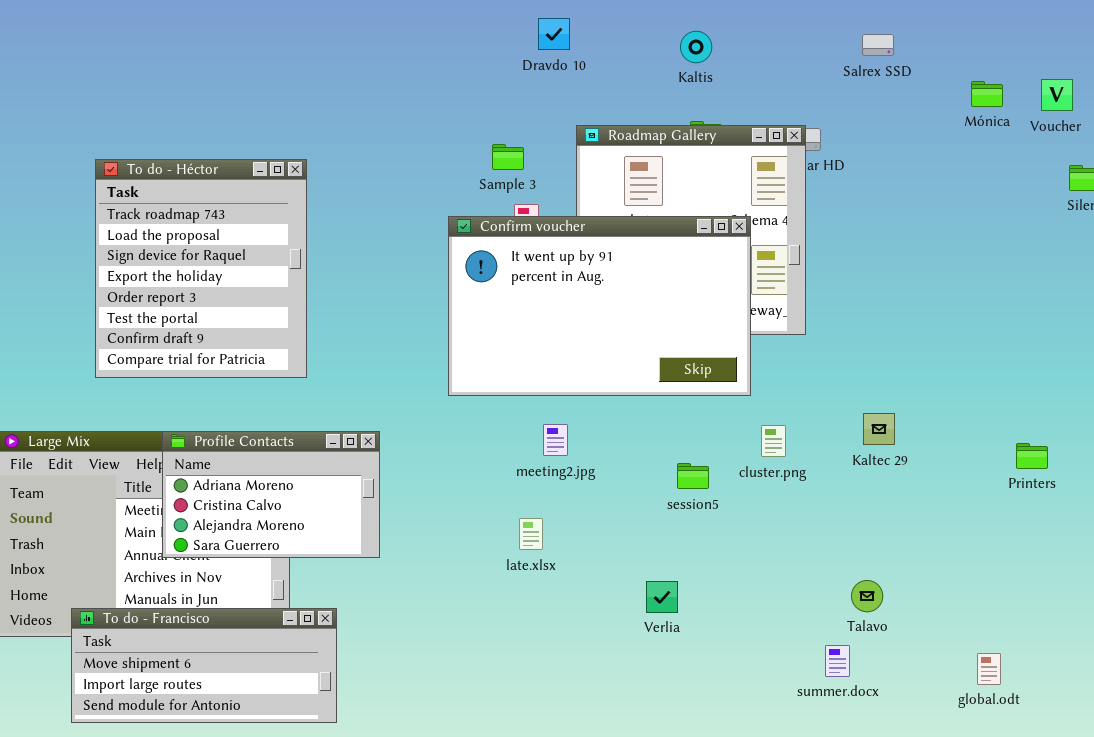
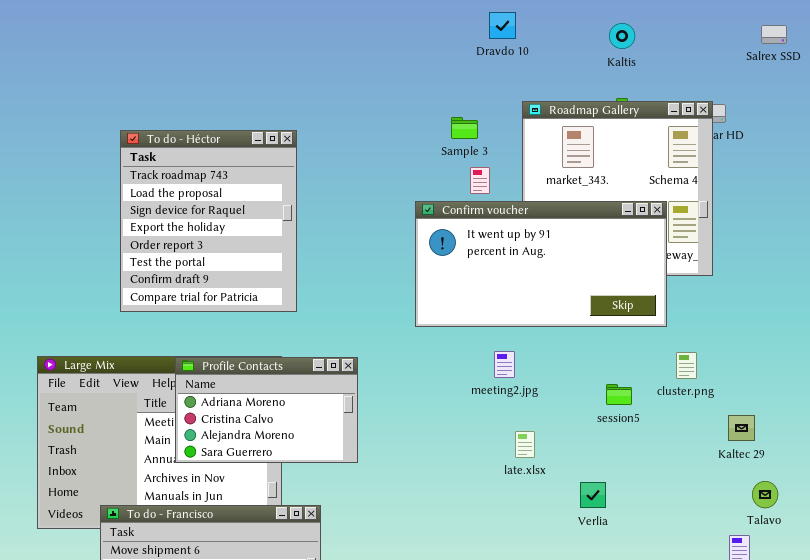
Confirm voucher: [448,216,751,396] -> [415,201,667,327], resized
Kaltec 29: [863,413,895,445] -> [728,415,755,441], moved
late.xlsx: [519,518,543,550] -> [515,431,535,458], moved

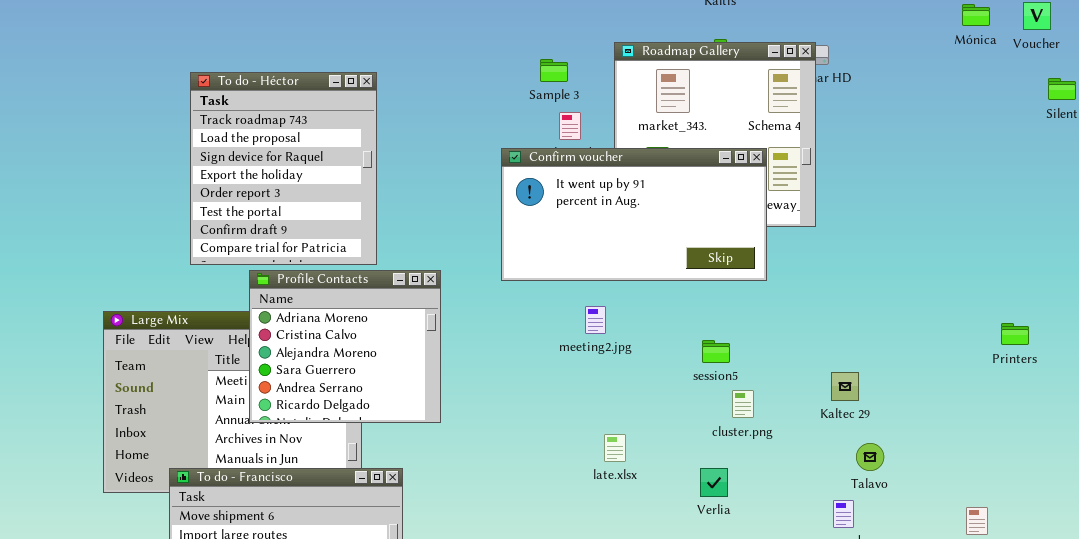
cluster.png: [676,352,697,379] -> [732,390,754,418], moved
Profile Contacts: [175,357,358,463] -> [249,270,441,423], resized
late.xlsx: [515,431,535,458] -> [604,434,626,462], moved
Verlia: [580,482,606,508] -> [700,468,728,497], moved

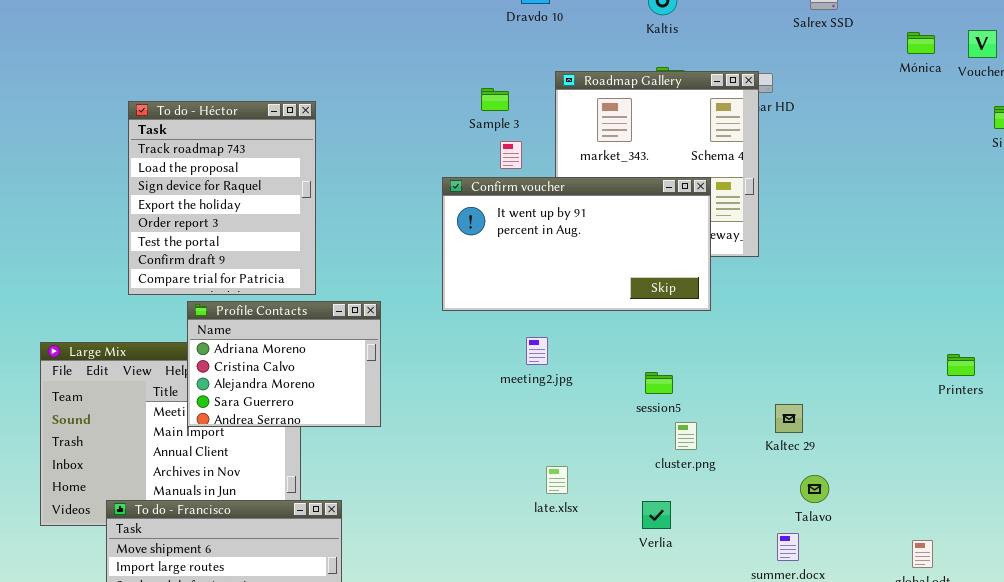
Profile Contacts: [249,270,441,423] -> [187,301,381,427], resized

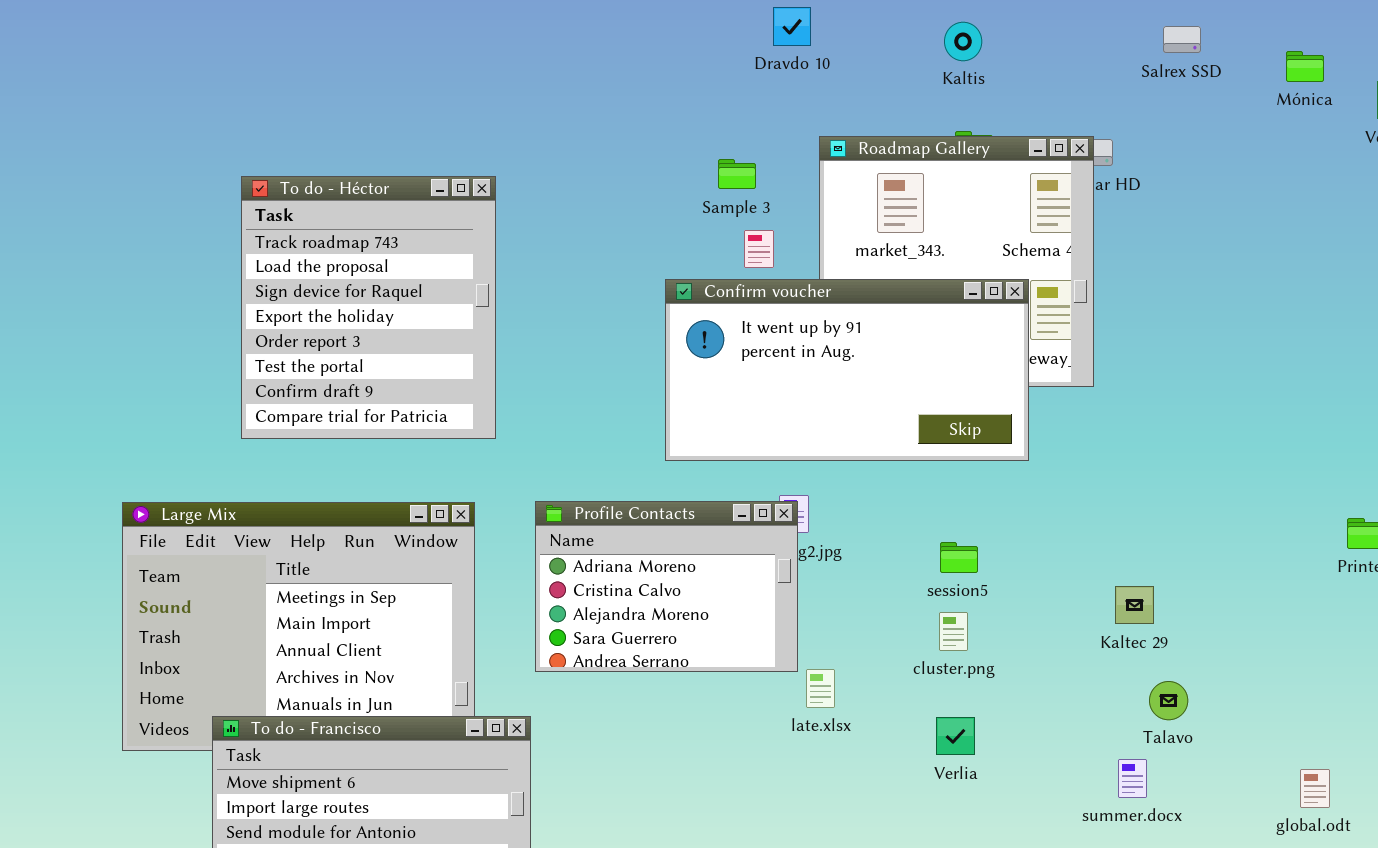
Mónica: [907,32,935,54] -> [1286,51,1324,82], moved
Profile Contacts: [187,301,381,427] -> [535,501,798,672], moved
cluster.png: [675,422,697,450] -> [939,612,968,651], moved

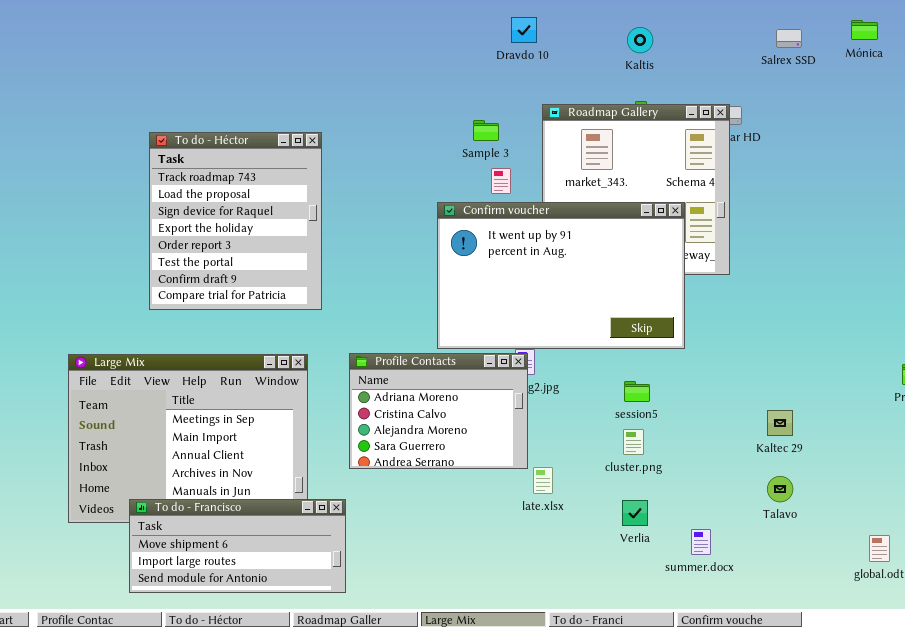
Mónica: [1286,51,1324,82] -> [851,20,878,40], moved
Confirm voucher: [665,279,1029,461] -> [437,202,685,349], resized
Kaltec 29: [1115,586,1154,624] -> [767,410,793,436], moved
summer.docx: [1118,759,1147,798] -> [691,529,711,555], moved

